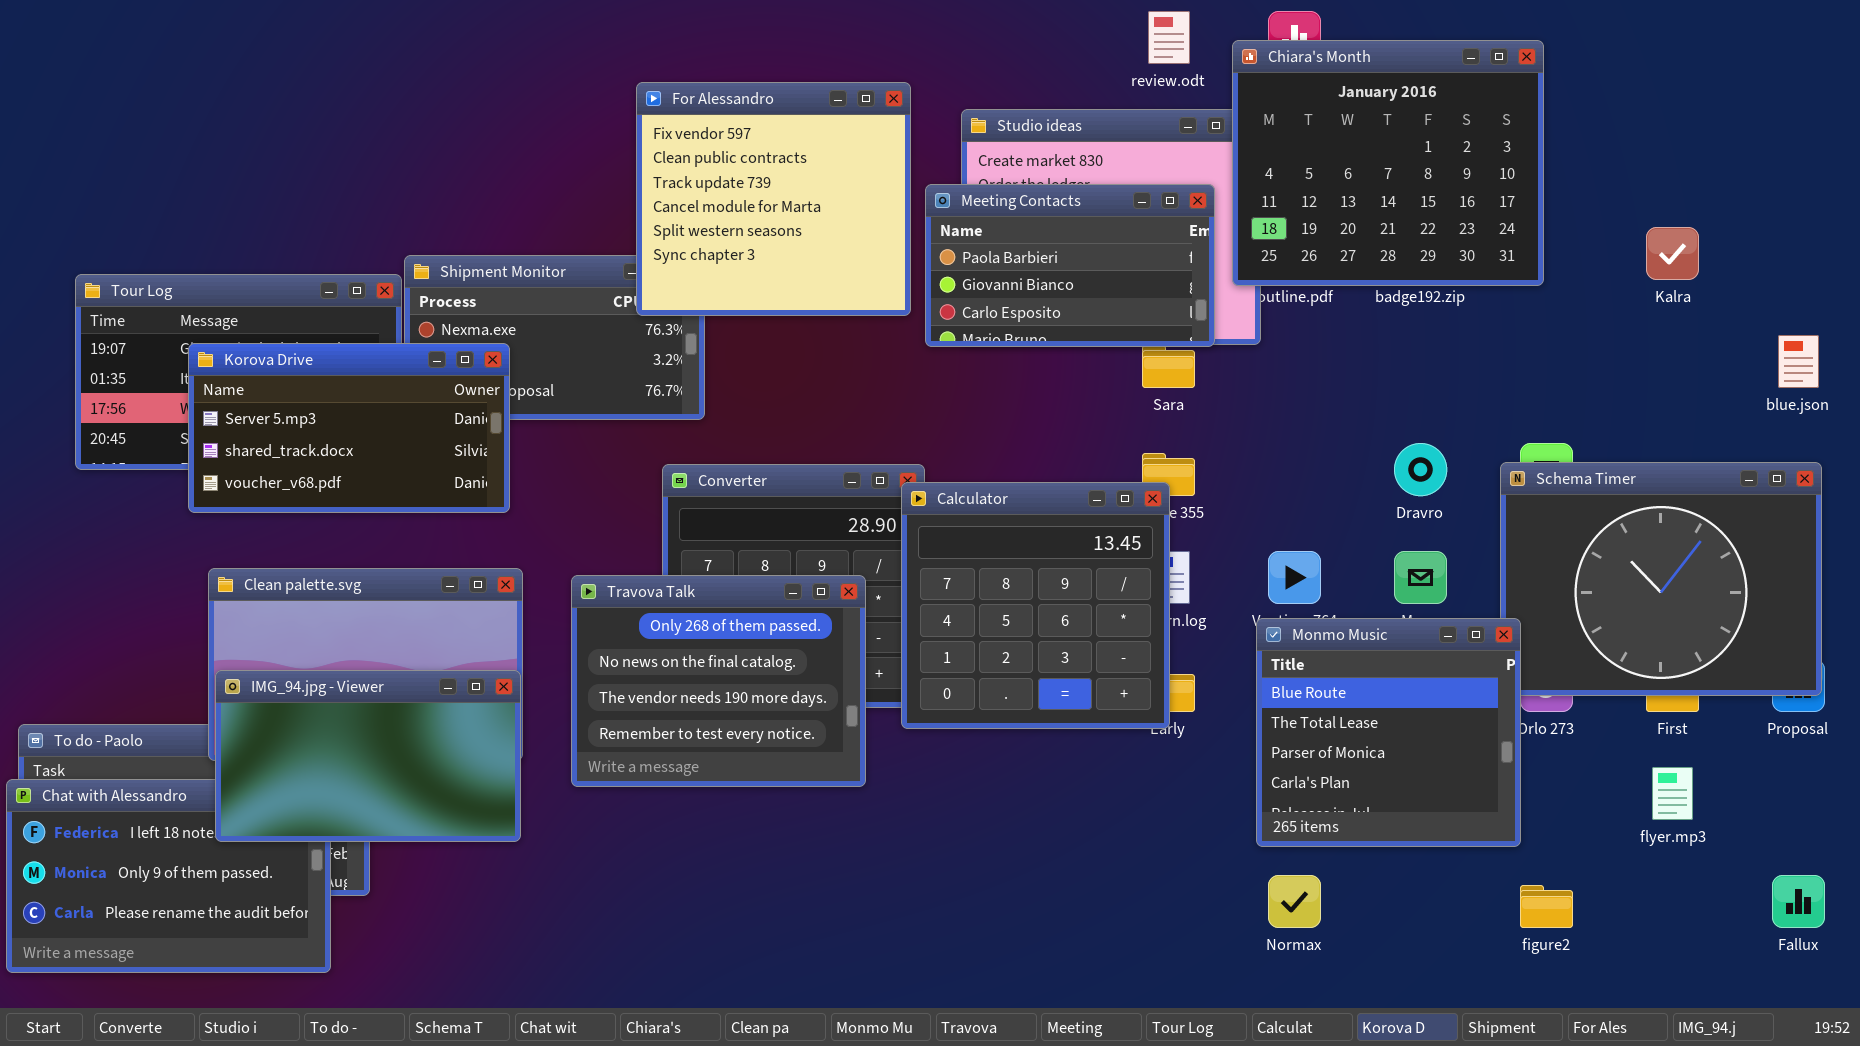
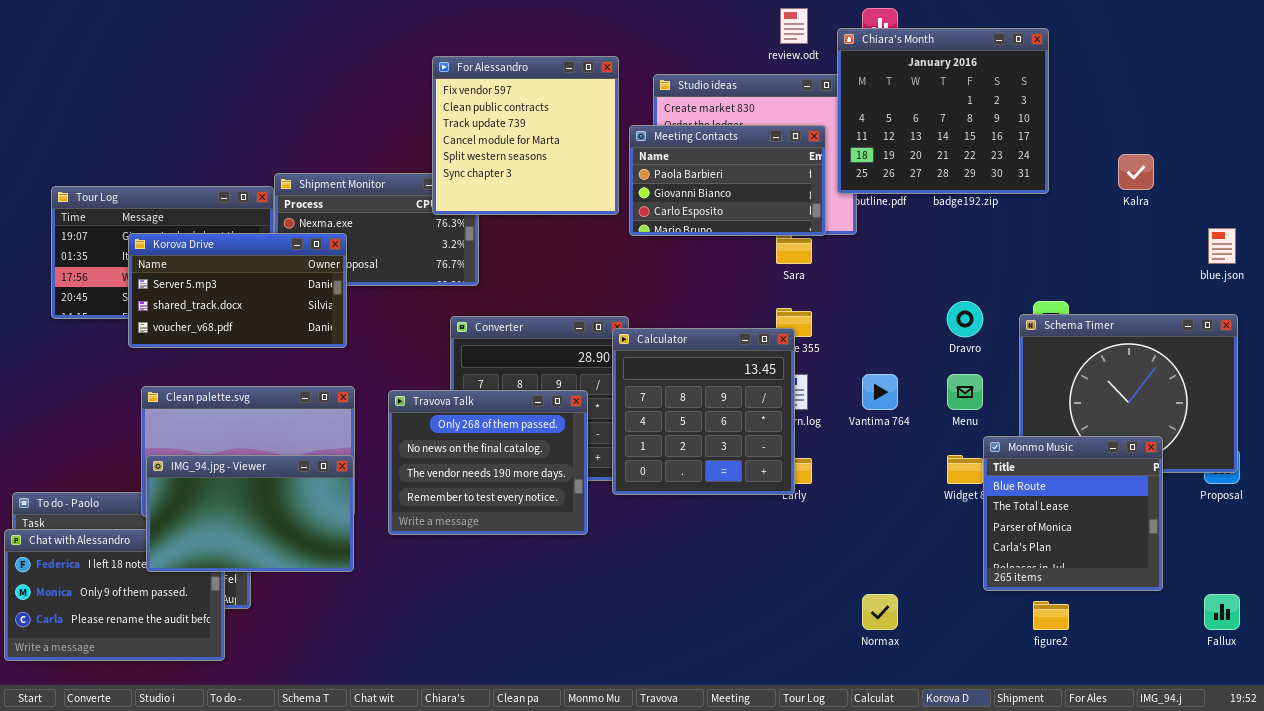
Monmo Music: [1256,618,1521,847] -> [983,436,1163,591], moved

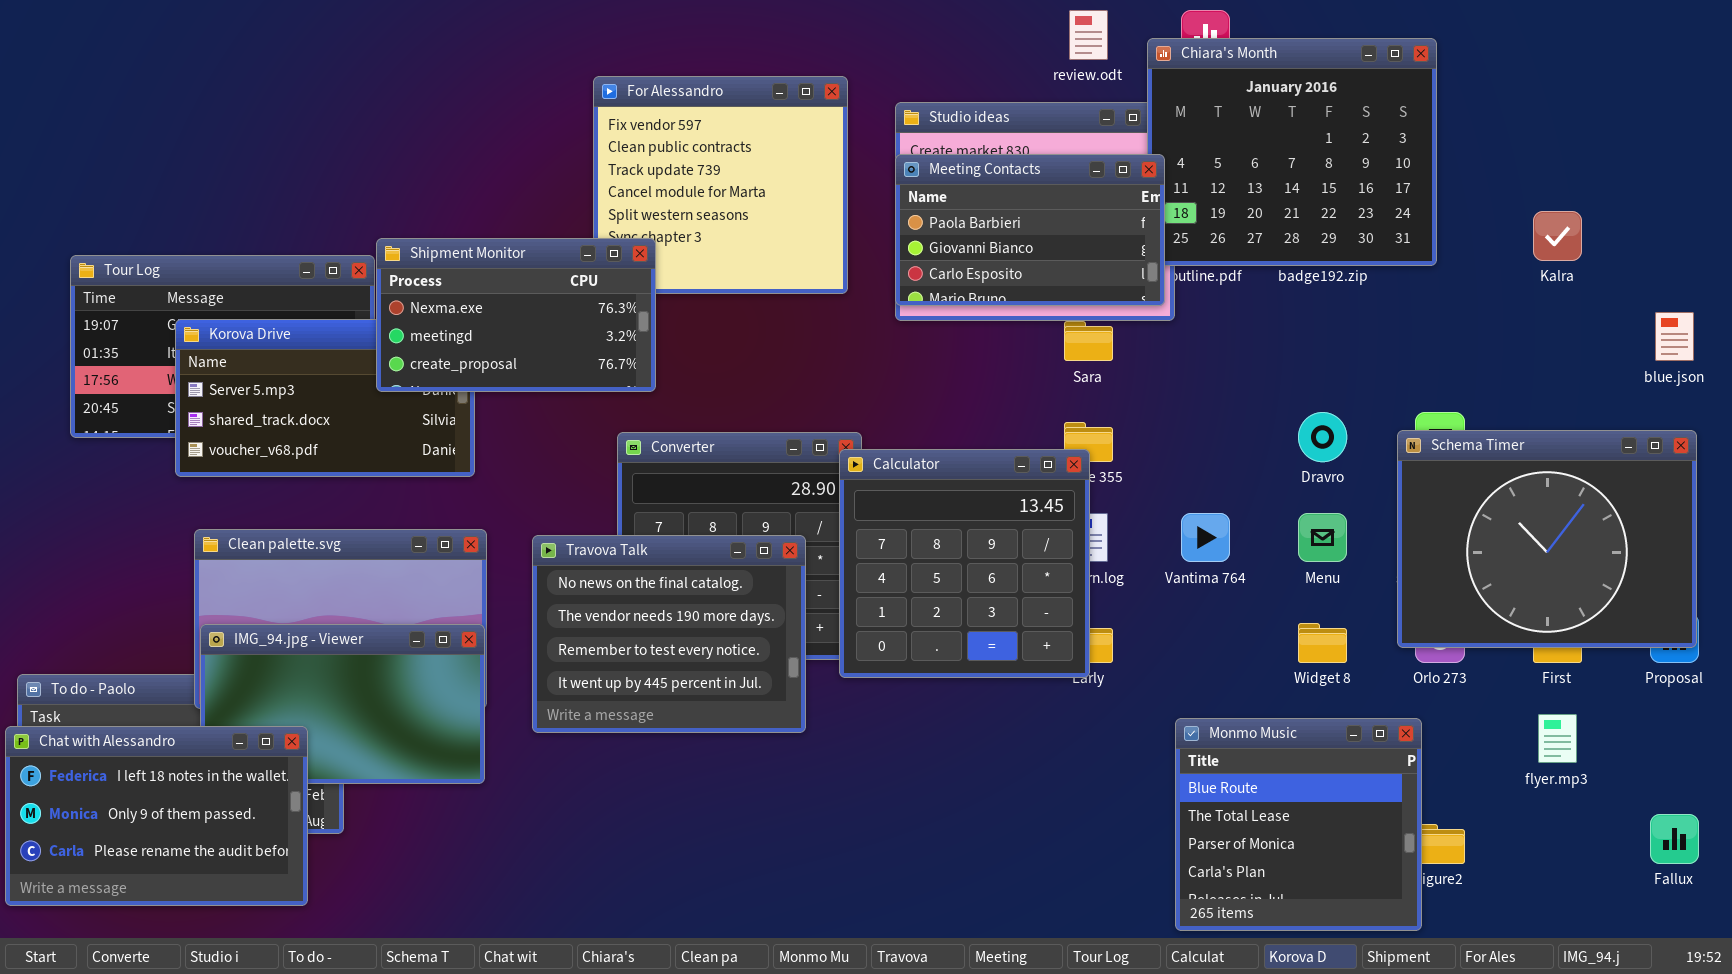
Meeting Contacts: [629,125,826,236] -> [895,154,1165,306], moved
Shipment Monitor: [274,173,479,286] -> [376,238,656,392], raised
Travova Talk: [388,390,588,535] -> [532,535,806,733], scrolled down 1 row
Monmo Music: [983,436,1163,591] -> [1175,718,1422,931], moved
Chat with Alessandro: [4,529,225,661] -> [5,726,308,906], raised

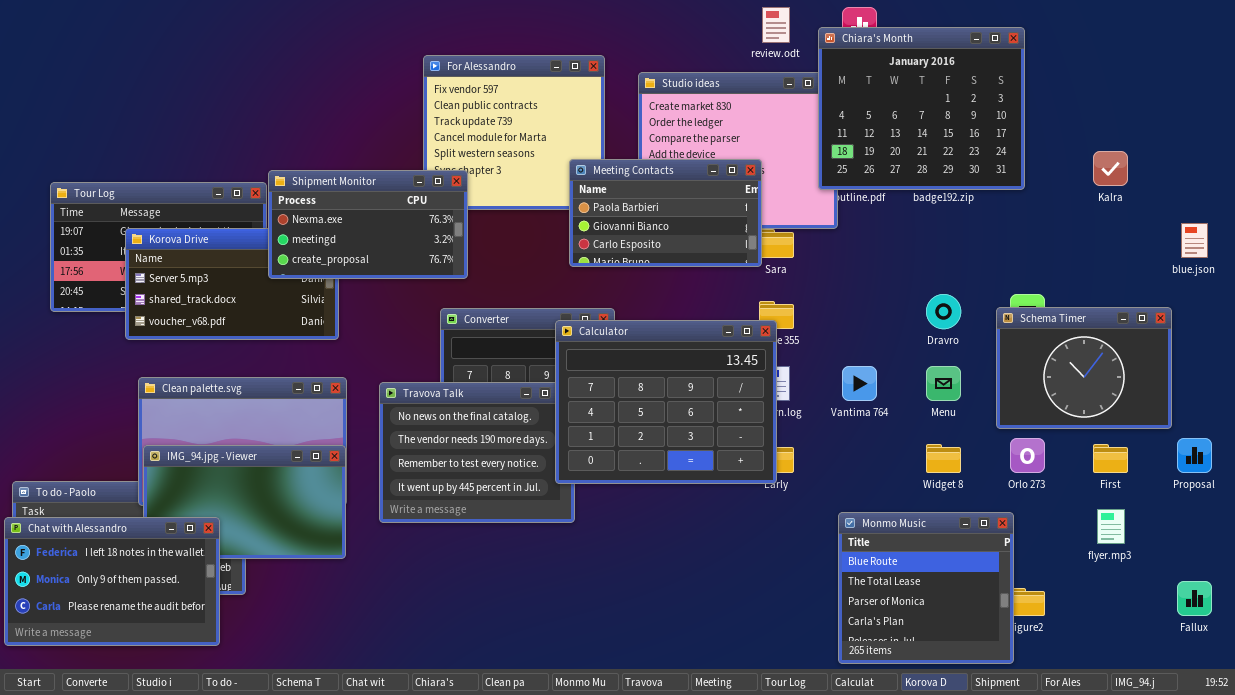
Meeting Contacts: [895,154,1165,306] -> [569,159,762,267], moved
Schema Timer: [1397,430,1697,648] -> [996,307,1172,429], resized
Calculator: [839,449,1090,678] -> [555,320,777,484], resized

